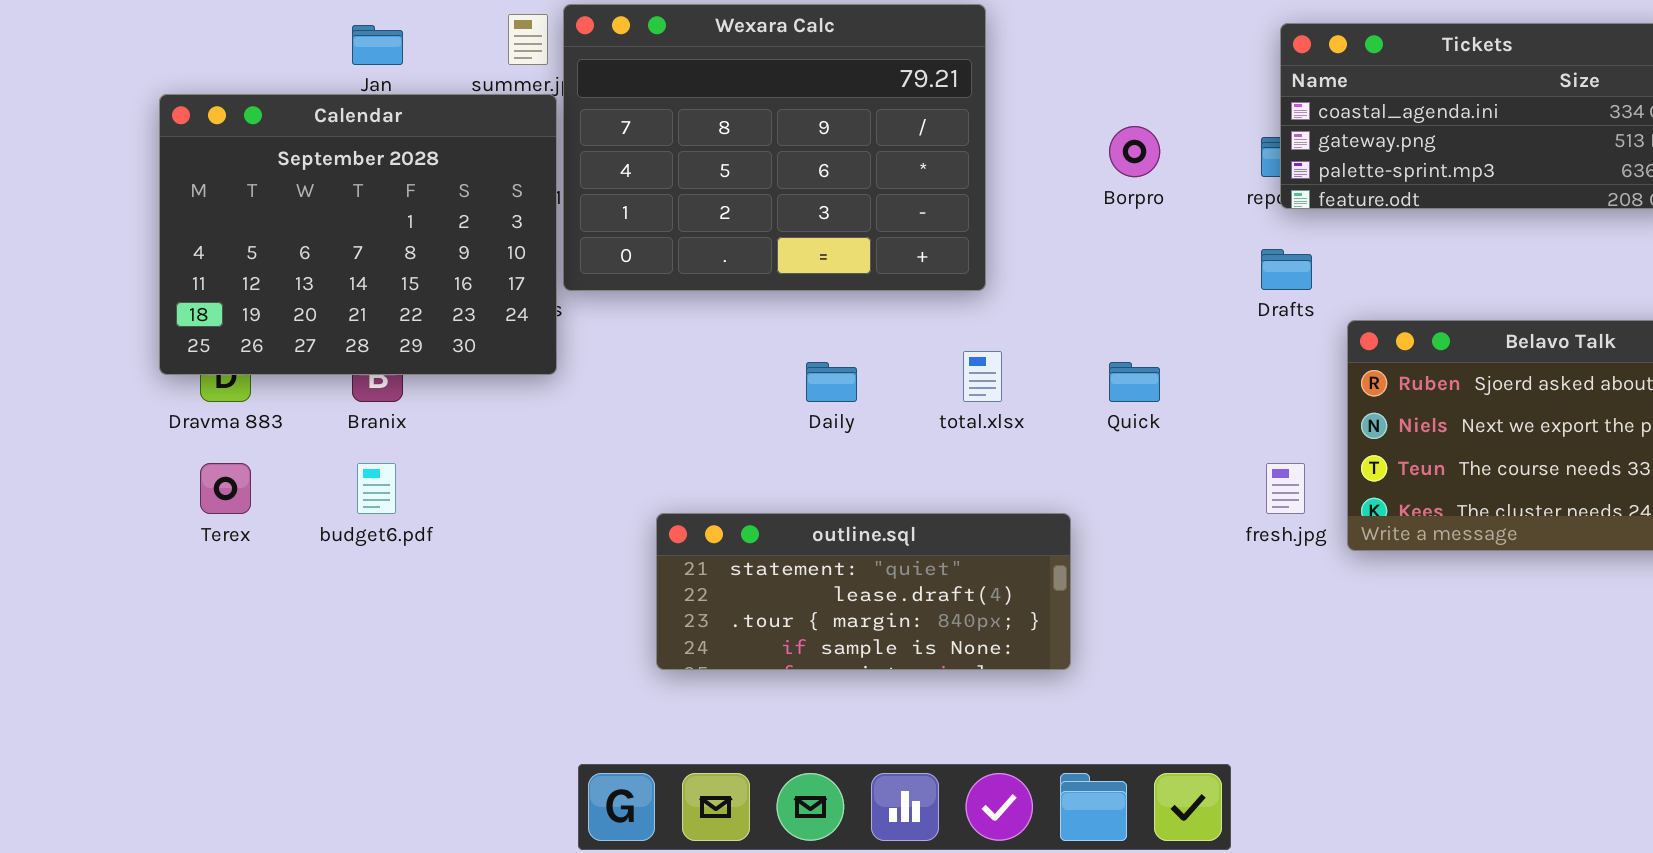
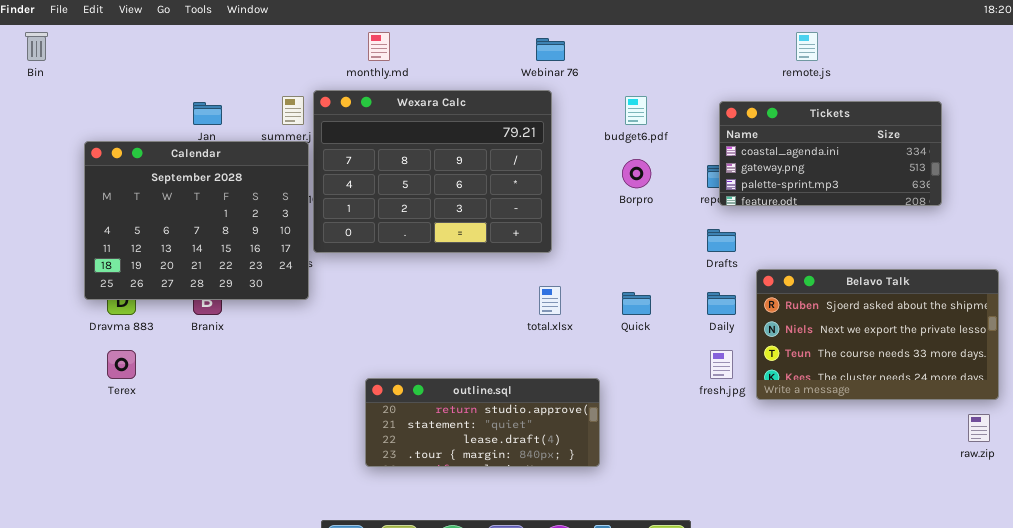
Daily: [806,362,857,402] -> [707,292,736,315], moved
budget6.pdf: [357,463,396,514] -> [625,96,647,125], moved
outline.sql: [656,513,1071,670] -> [365,378,600,467], scrolled up 1 row

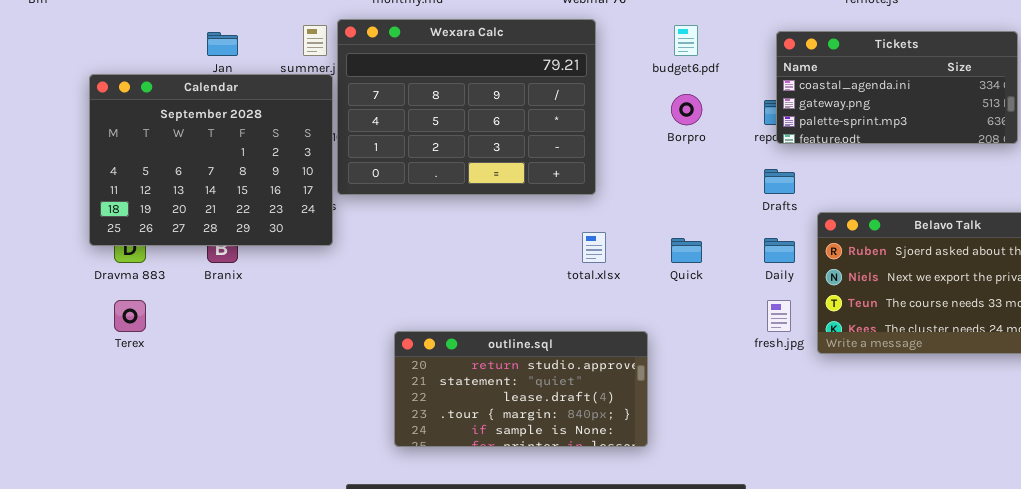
outline.sql: [365,378,600,467] -> [394,331,648,447], resized

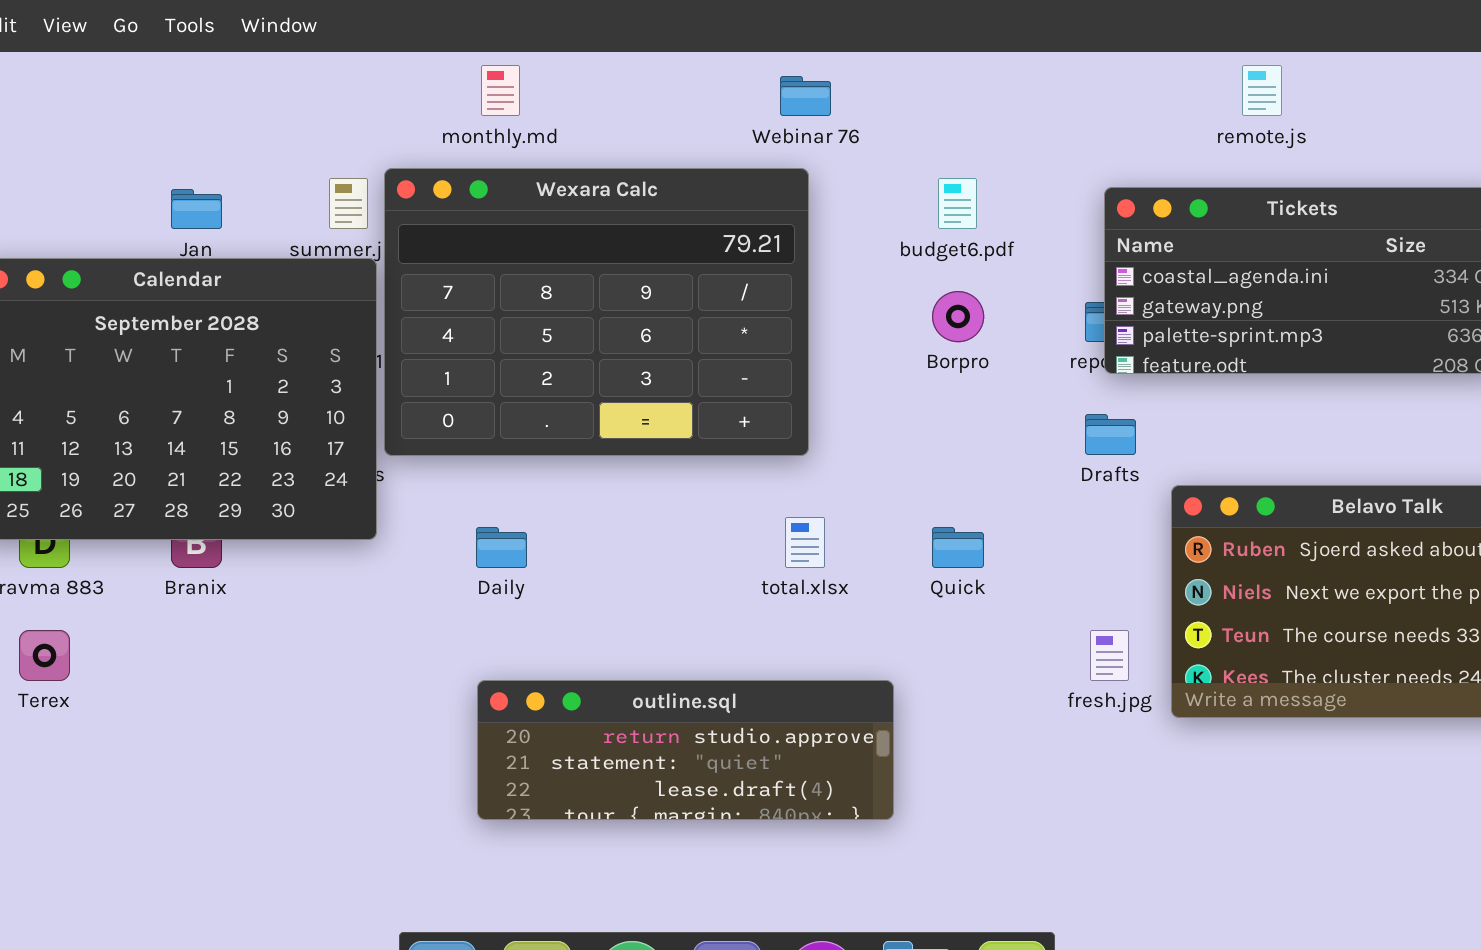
Daily: [764,238,795,263] -> [476,527,527,568], moved
outline.sql: [394,331,648,447] -> [477,680,894,820], resized

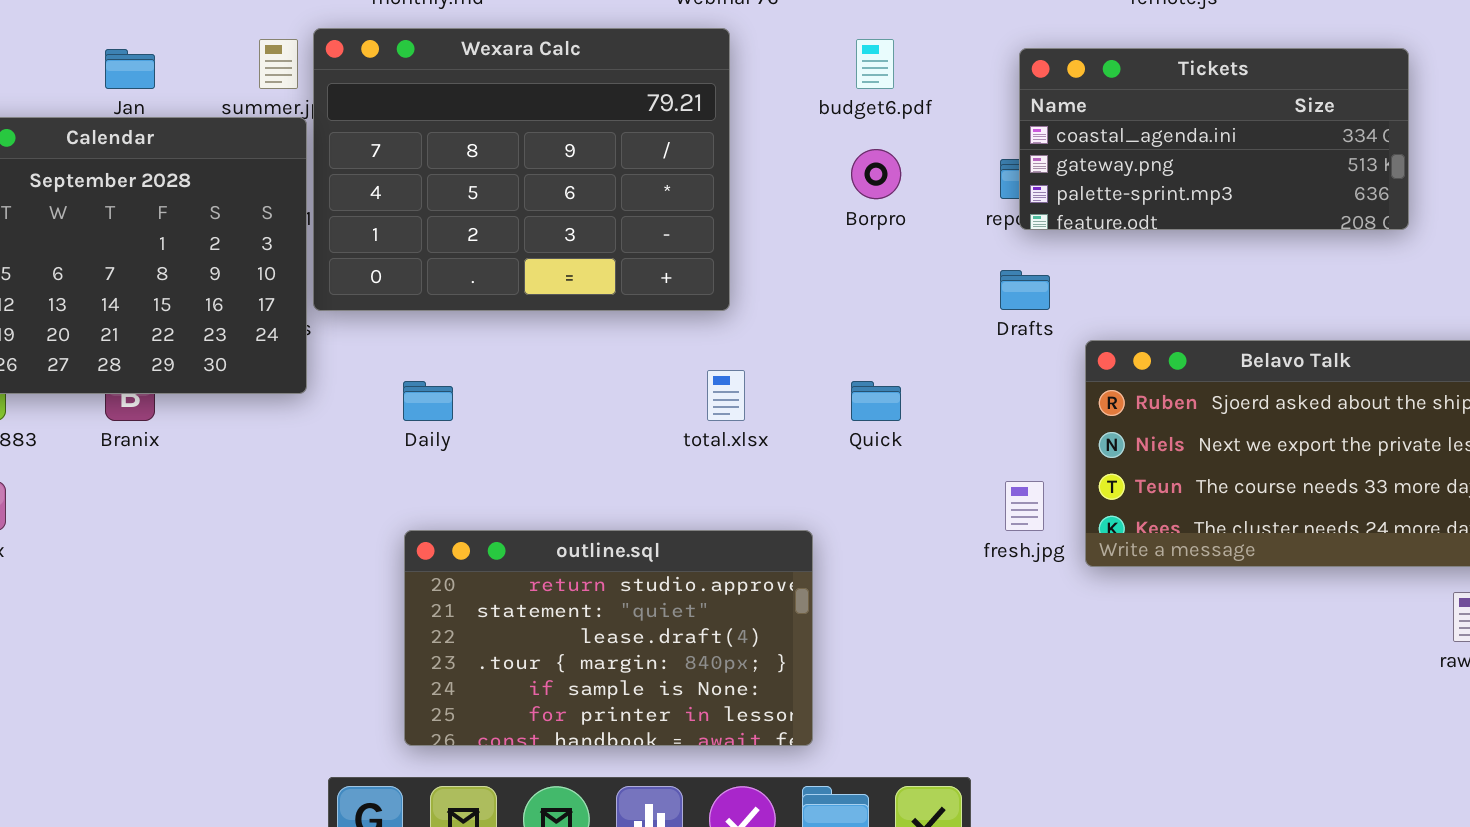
outline.sql: [477,680,894,820] -> [404,530,813,746], resized

